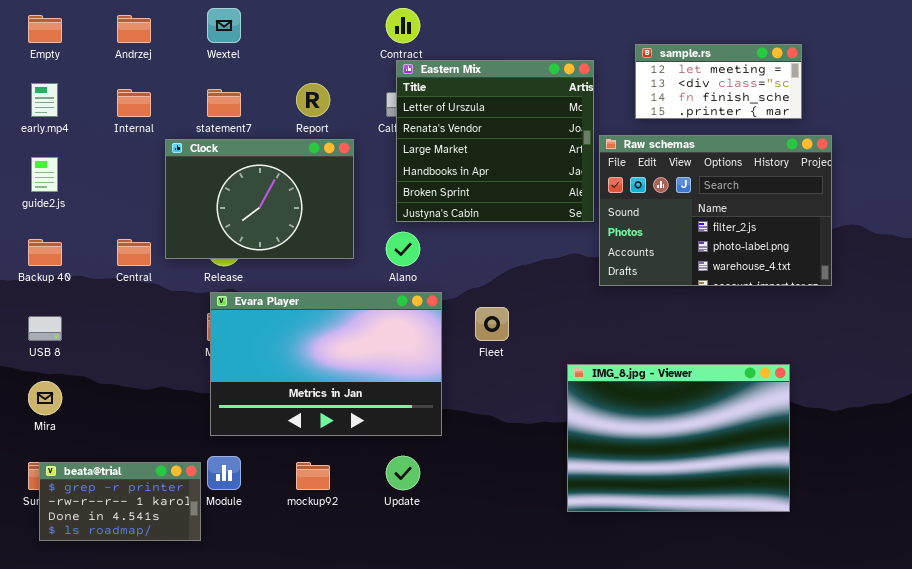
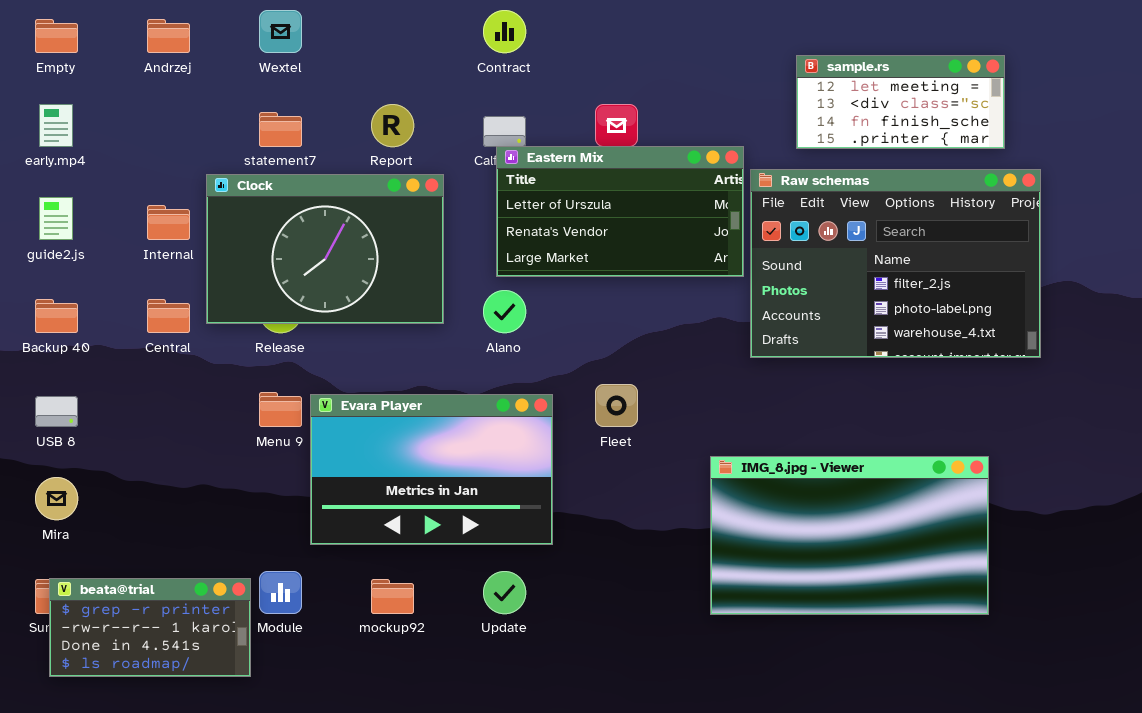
Eastern Mix: [396,60,594,222] -> [496,146,744,277], resized
Internal: [117,89,151,117] -> [147,205,190,240], moved
Evara Player: [210,292,442,436] -> [310,394,553,545], resized
IMG_8.jpg - Viewer: [567,364,790,512] -> [710,456,989,615], resized

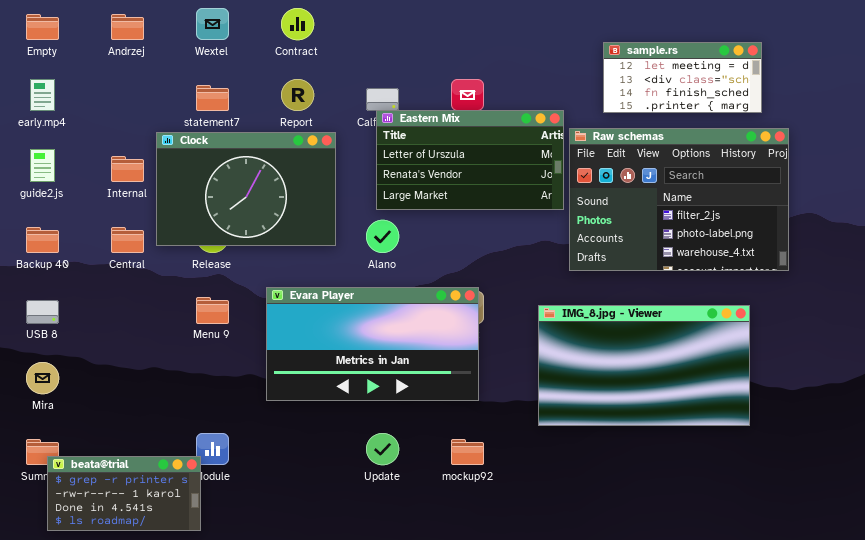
Contract: [483,10,526,53] -> [281,8,314,40], moved
Evara Player: [310,394,553,545] -> [266,287,479,401], moved, resized
IMG_8.jpg - Viewer: [710,456,989,615] -> [538,305,750,426], moved
beata@trial: [49,578,251,677] -> [47,456,201,531], moved
mockup92: [371,579,414,614] -> [451,439,484,465], moved

